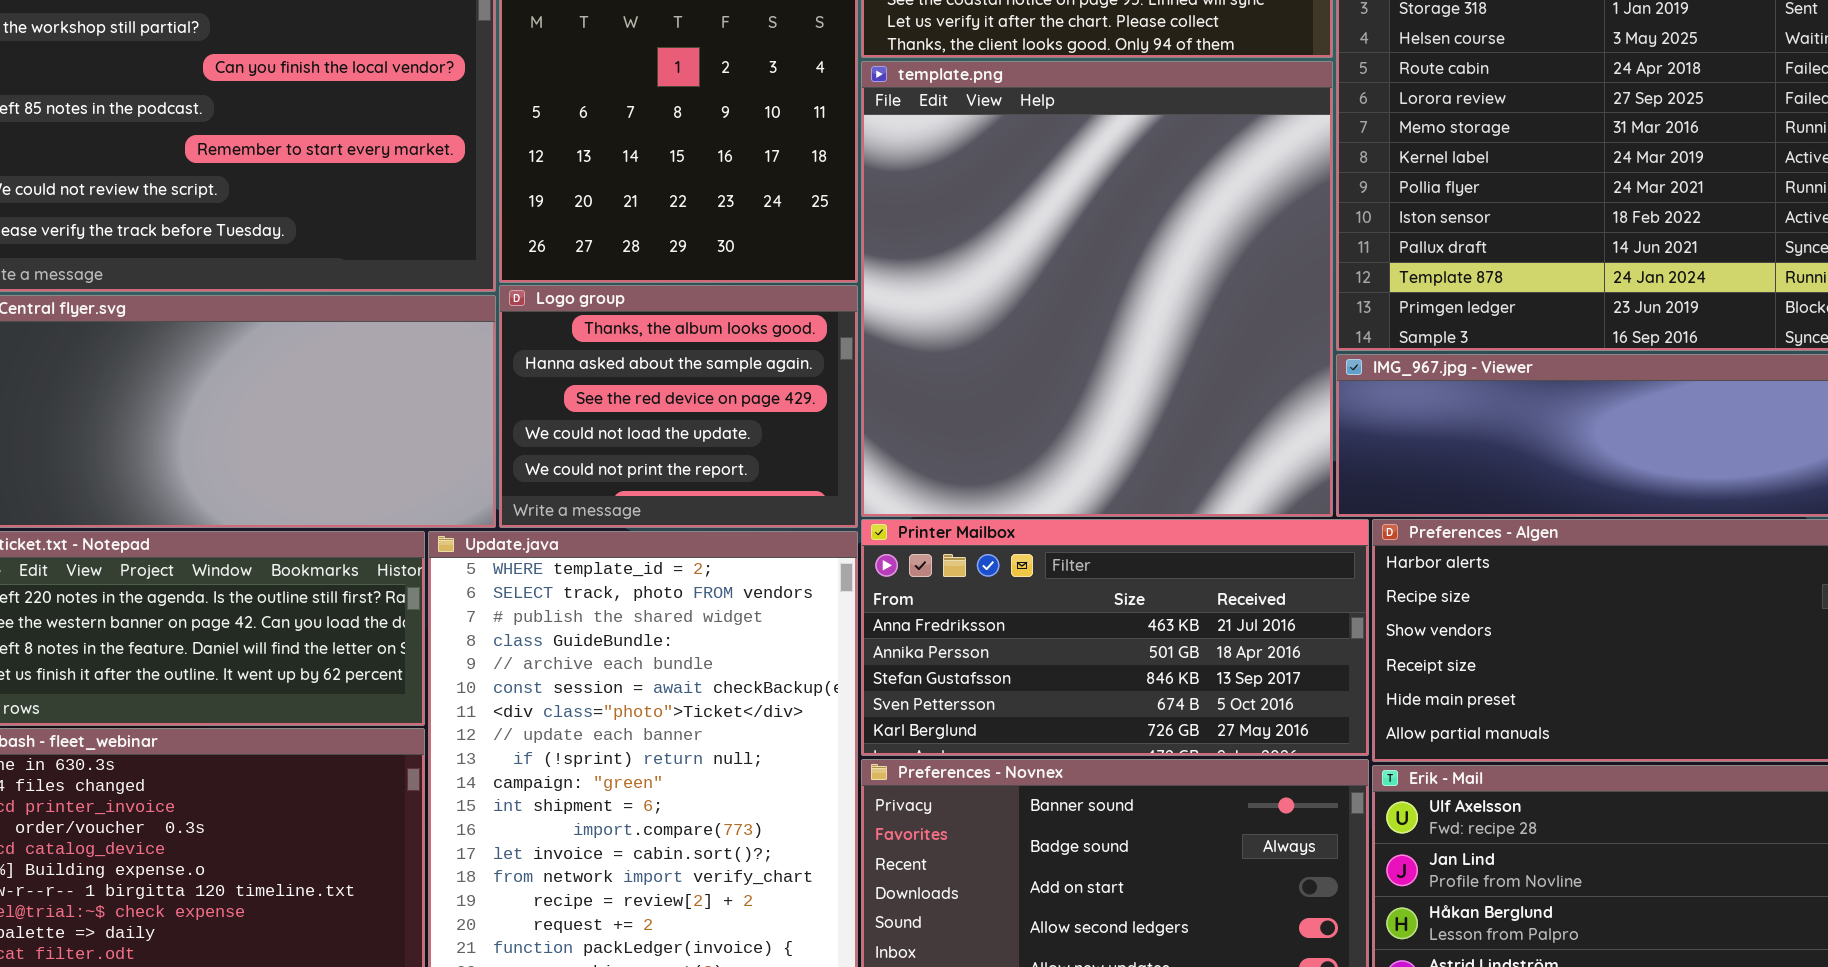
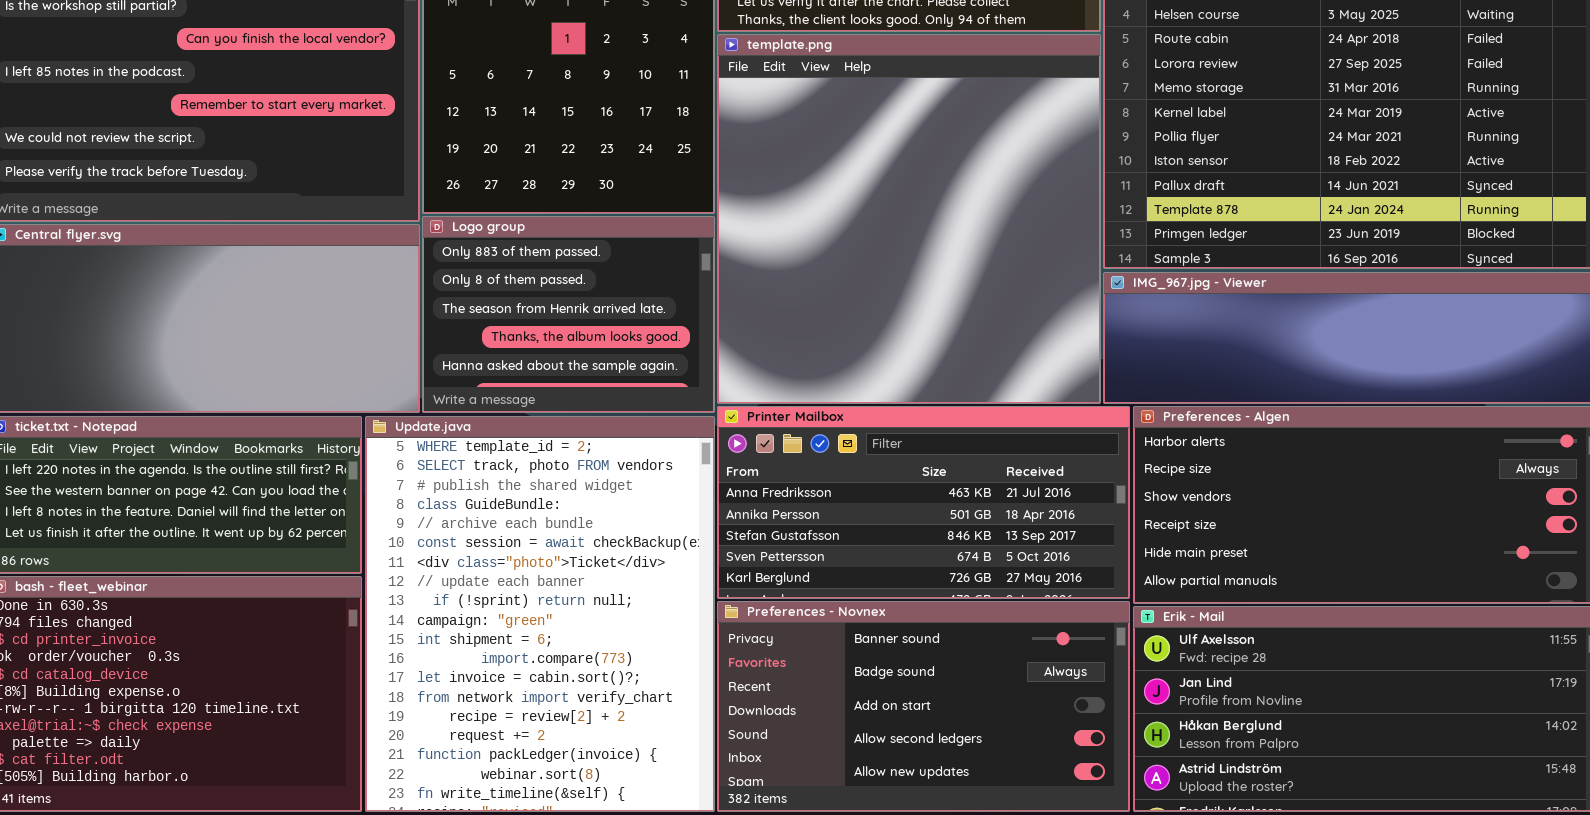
Logo group: [499,285,858,528] -> [422,216,715,413], scrolled up 3 rows

